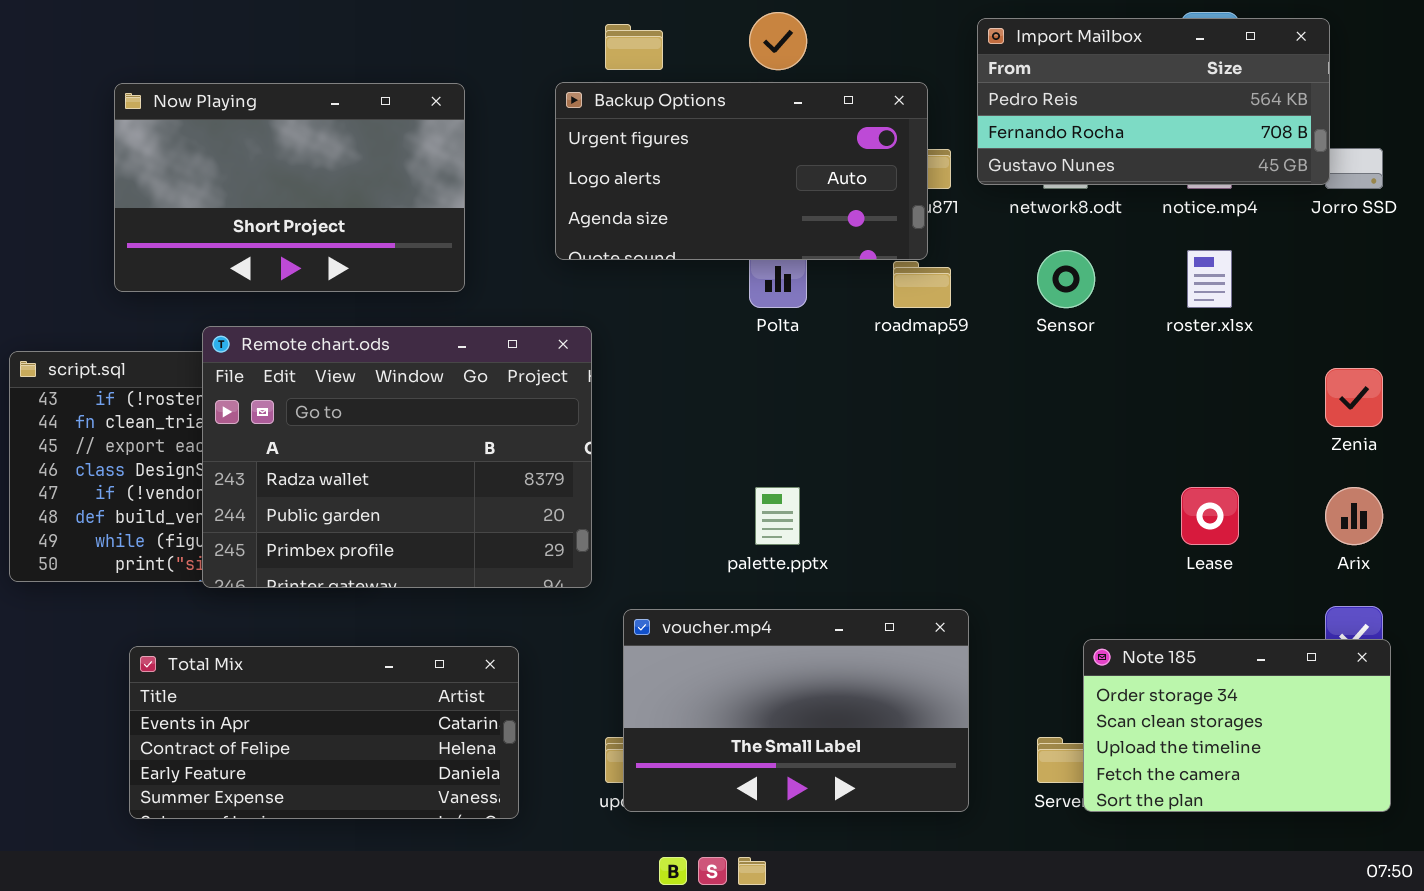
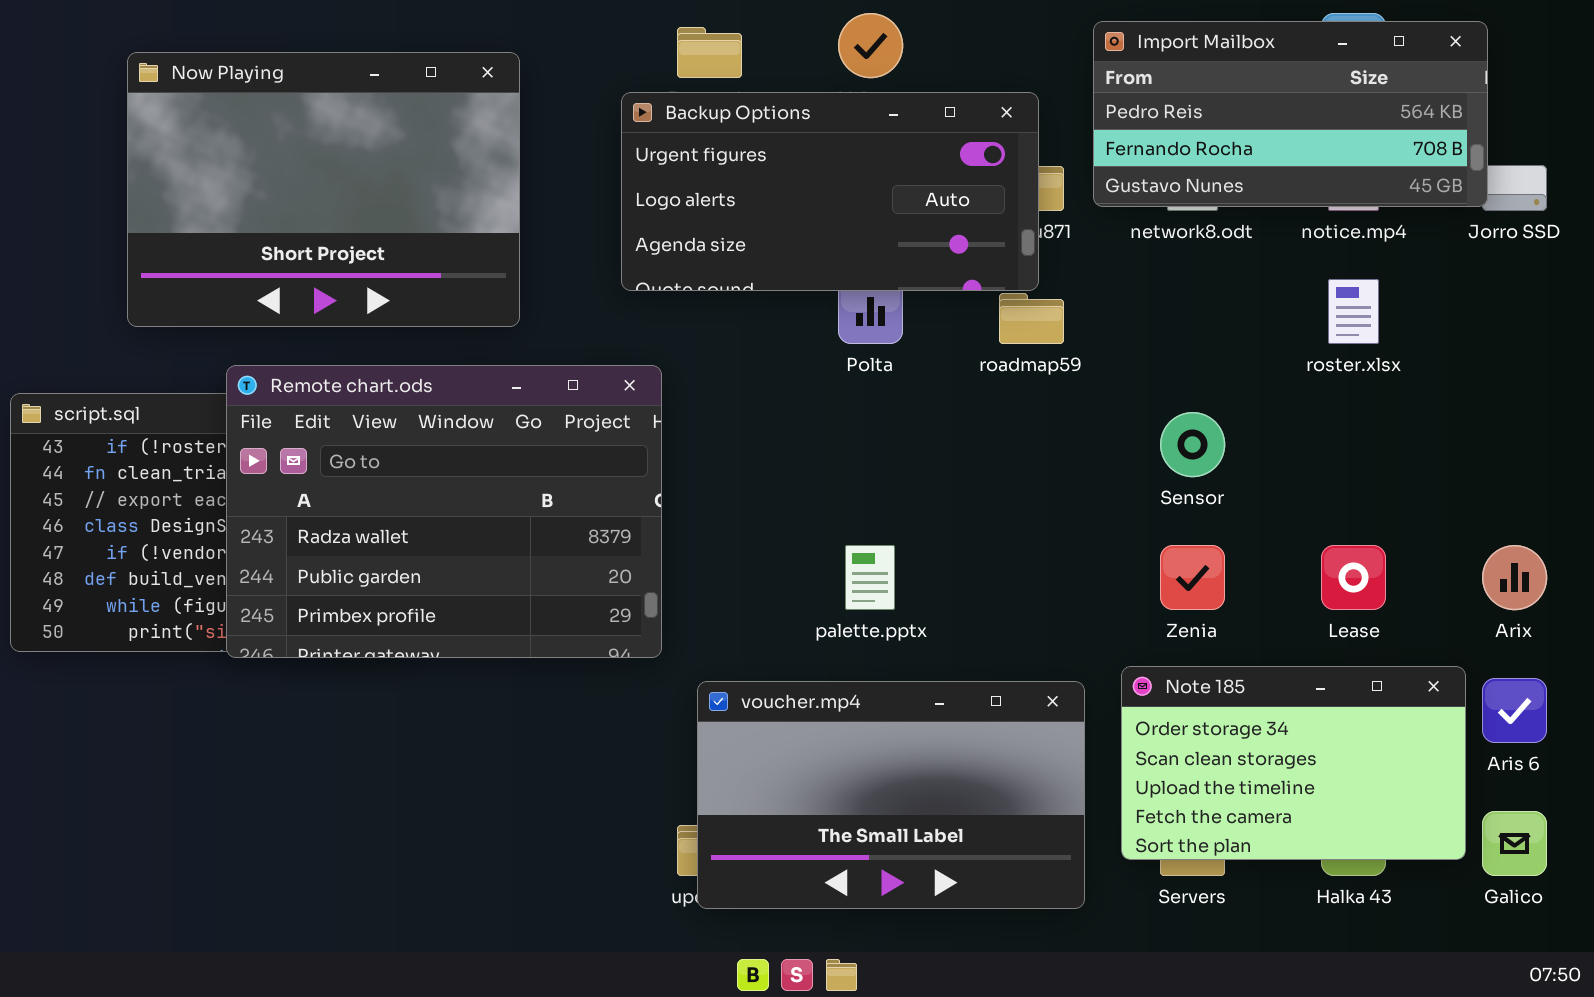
Now Playing: [114,83,465,292] -> [127,52,520,327], resized
Sensor: [1037,250,1095,308] -> [1160,412,1225,477], moved
Zenia: [1325,368,1383,427] -> [1160,545,1225,610], moved
Note 185: [1083,639,1391,812] -> [1121,666,1466,860], moved
Total Mix: [129,646,519,819] -> none, closed

